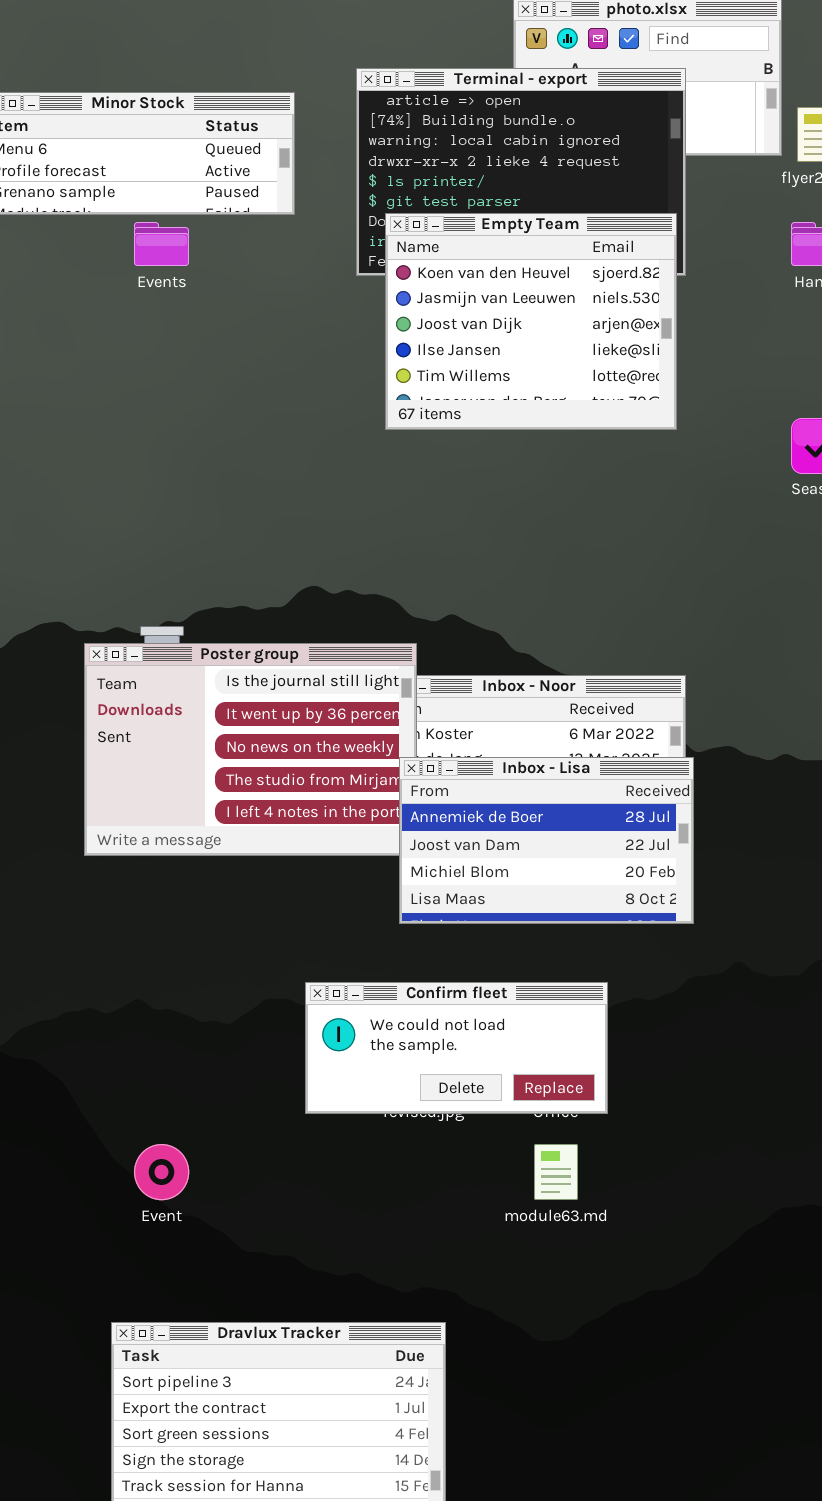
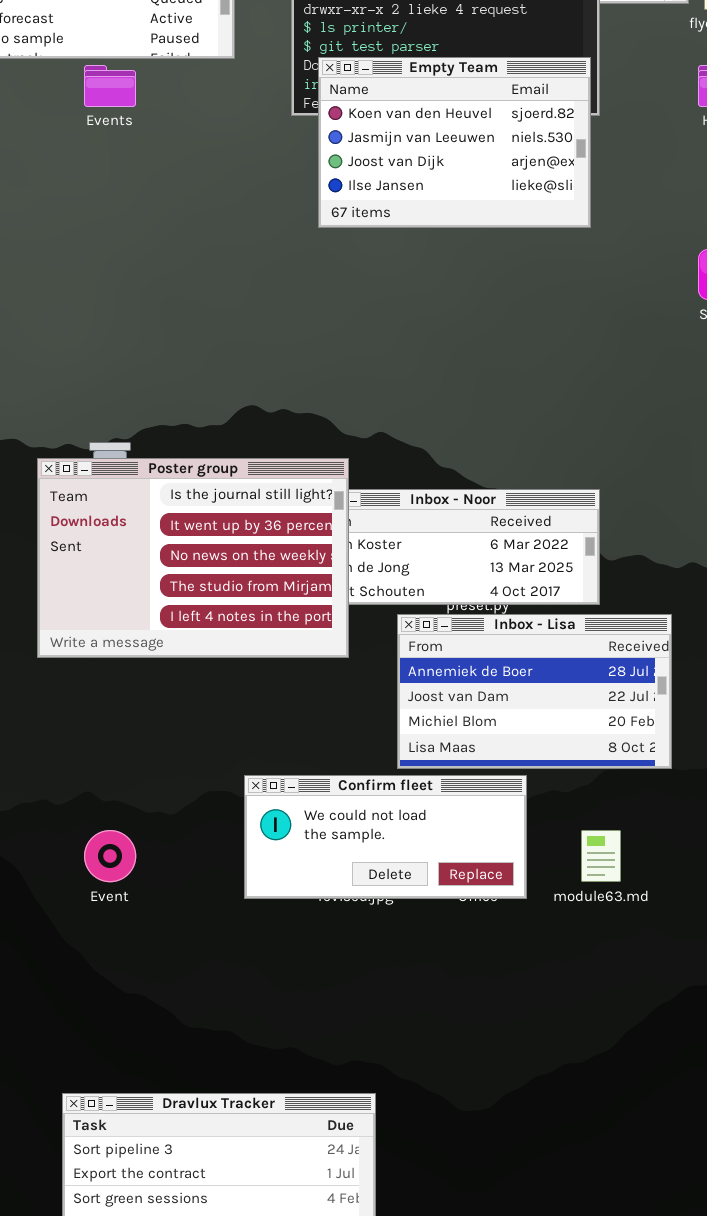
Empty Team: [385,213,677,430] -> [318,57,591,228], resized
Inbox - Lisa: [399,757,694,924] -> [397,614,672,769], moved
Event: [134,1144,189,1200] -> [84,830,136,882], moved
module63.md: [534,1144,578,1200] -> [581,830,621,882], moved

